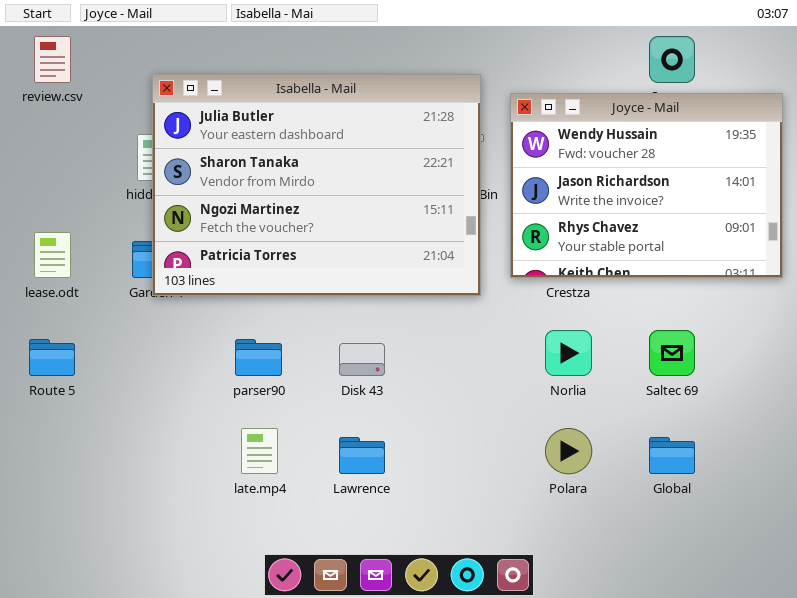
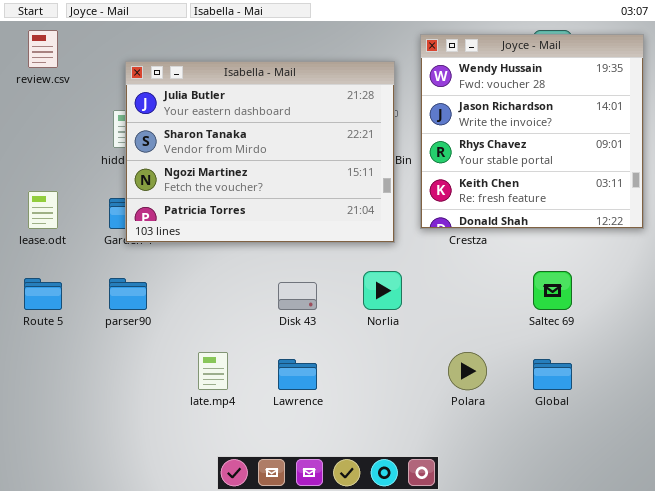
Joyce - Mail: [510,93,783,278] -> [420,34,644,229], resized
Norlia: [545,330,592,376] -> [363,271,402,310], moved
parser90: [235,339,282,376] -> [109,278,147,310], moved

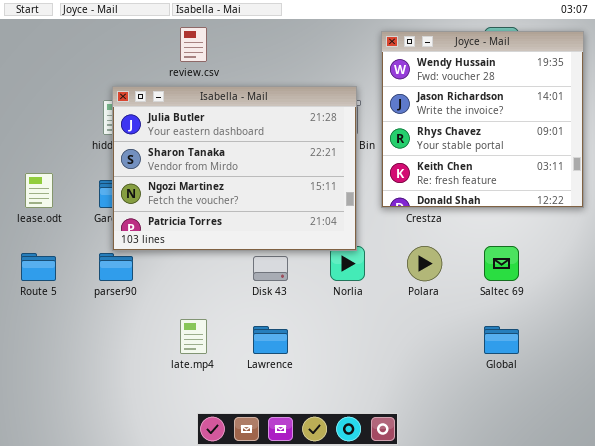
review.csv: [28,30,58,68] -> [180,27,207,62], moved
Isabella - Mail: [125,61,395,243] -> [112,86,357,251], moved
Polara: [448,352,487,390] -> [407,246,442,281], moved

